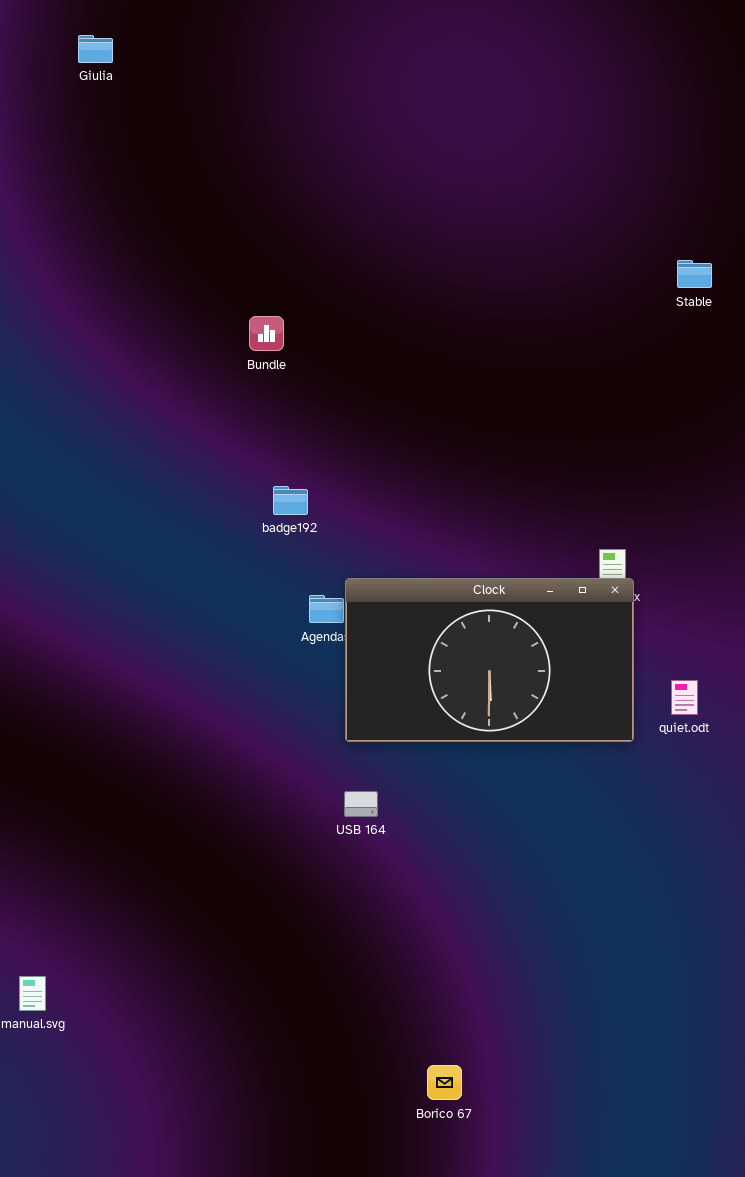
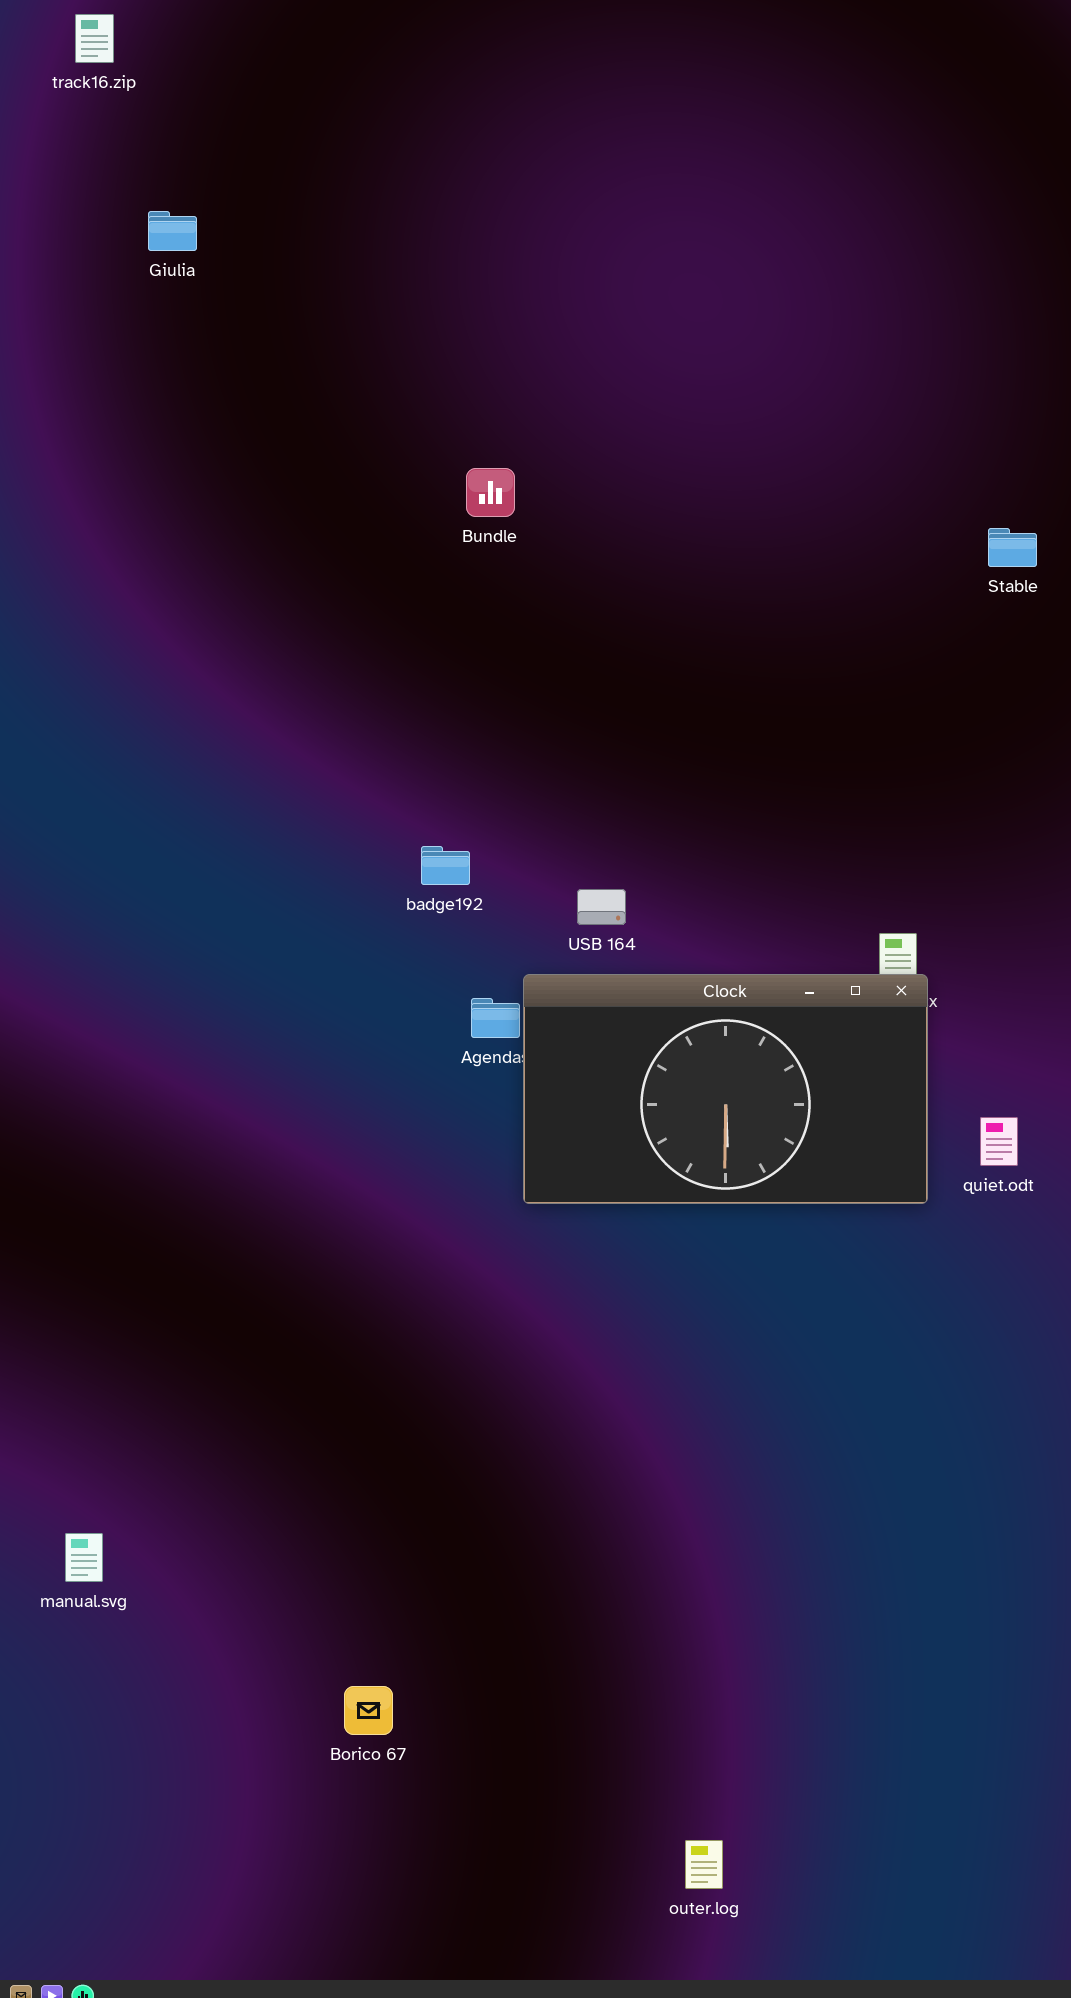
Bundle: [249,316,284,351] -> [466,468,515,517], moved
USB 164: [344,791,378,817] -> [577,889,626,925], moved
Borico 67: [427,1065,462,1100] -> [344,1686,393,1735], moved

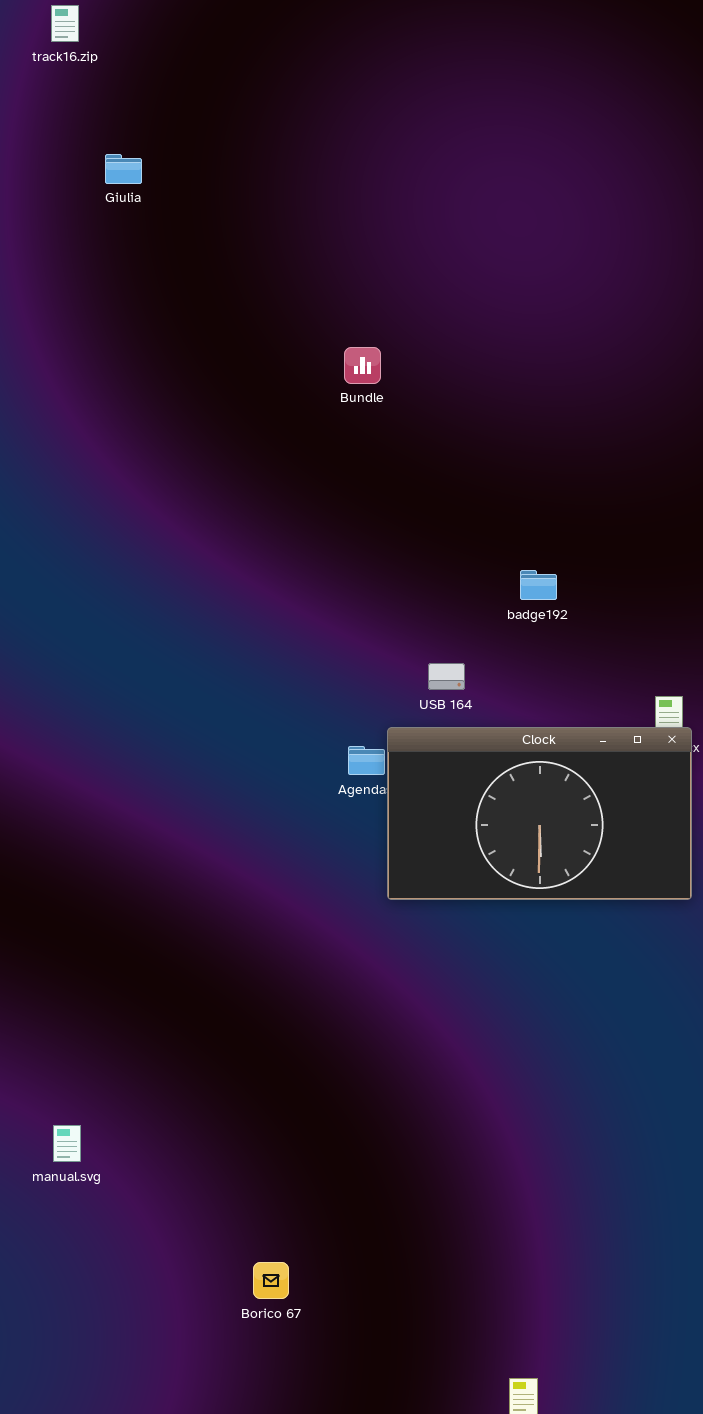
badge192: [421,846,470,885] -> [520,570,557,600], moved
manual.svg: [65,1533,103,1582] -> [53,1125,81,1162], moved

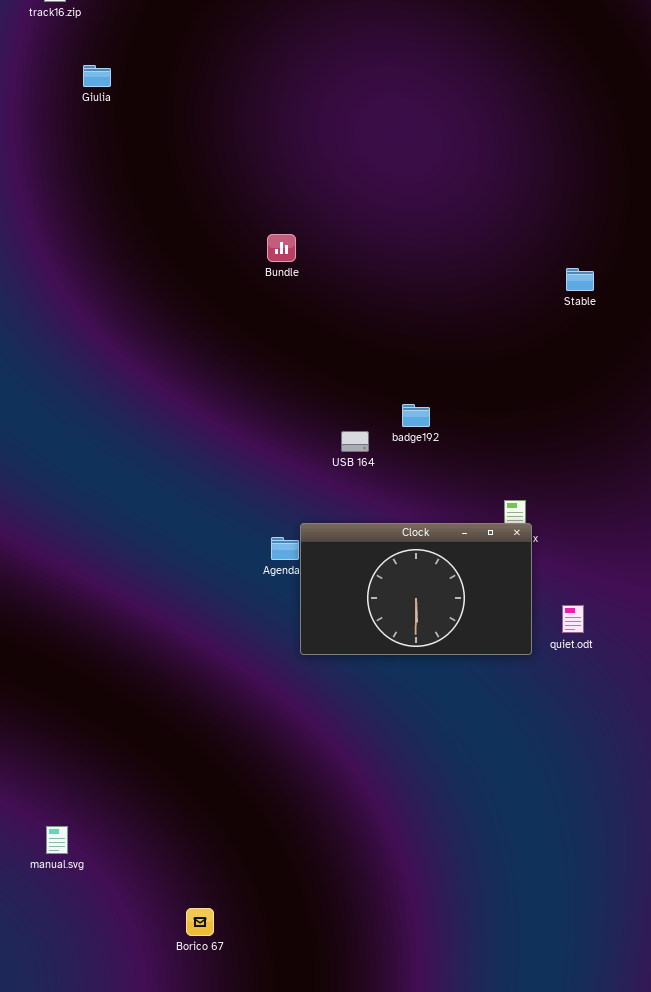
Giulia: [105,154,142,184] -> [83,65,111,87], moved
USB 164: [428,663,465,690] -> [341,431,369,452], moved
Borico 67: [253,1262,289,1299] -> [186,908,214,936], moved

